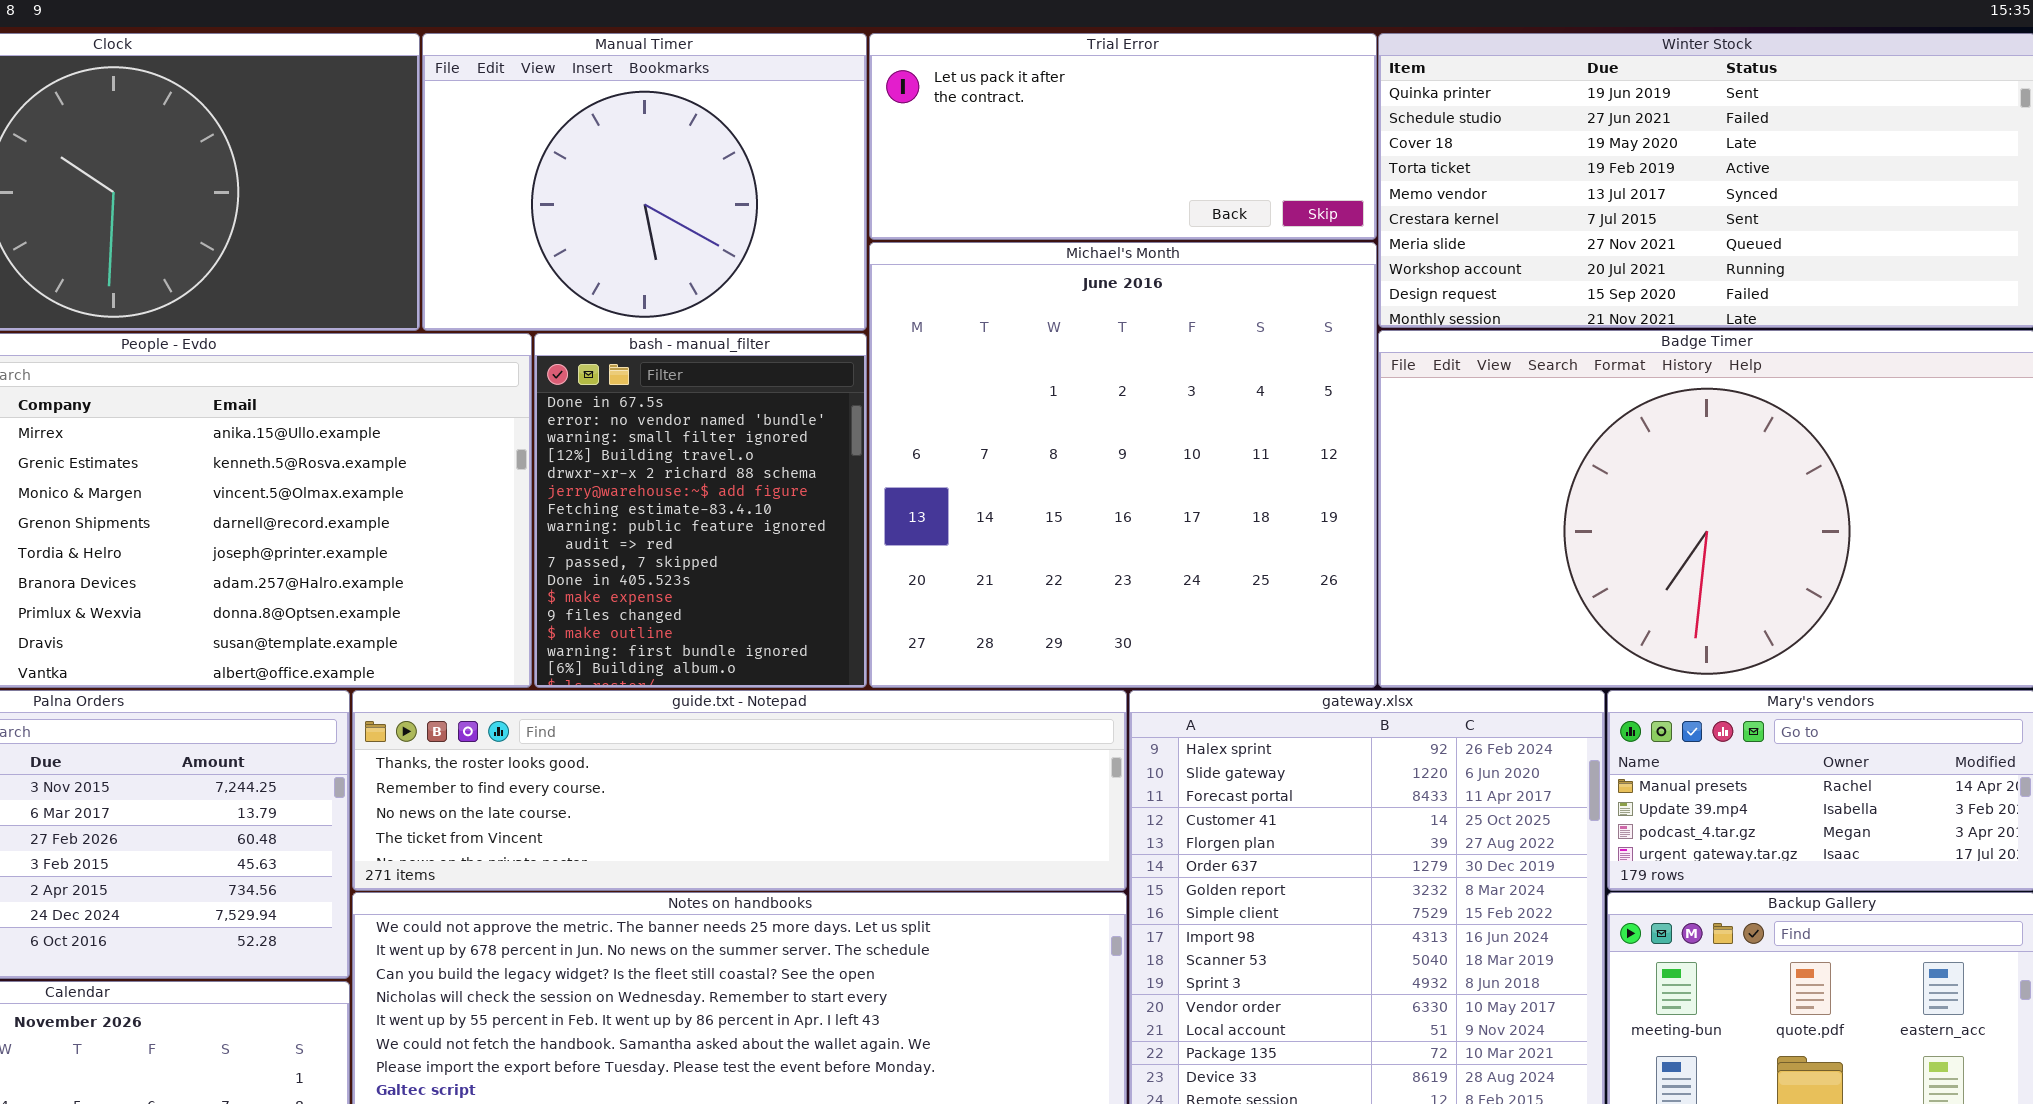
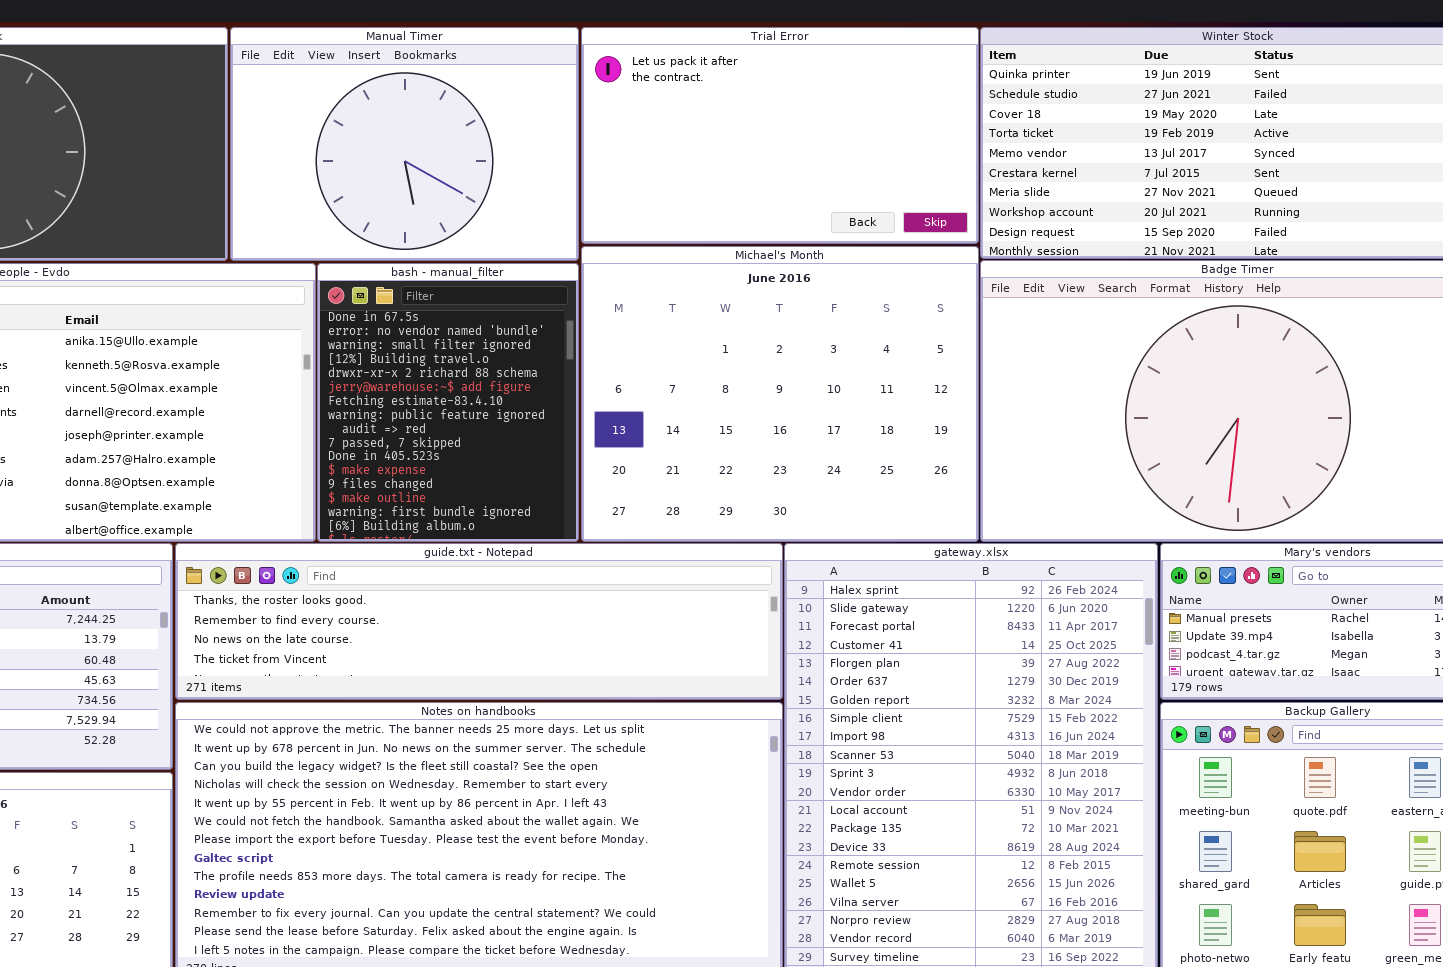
Trial Error: [869,33,1377,240] -> [581,27,979,244], resized
Michael's Month: [869,242,1377,688] -> [581,246,979,542], resized

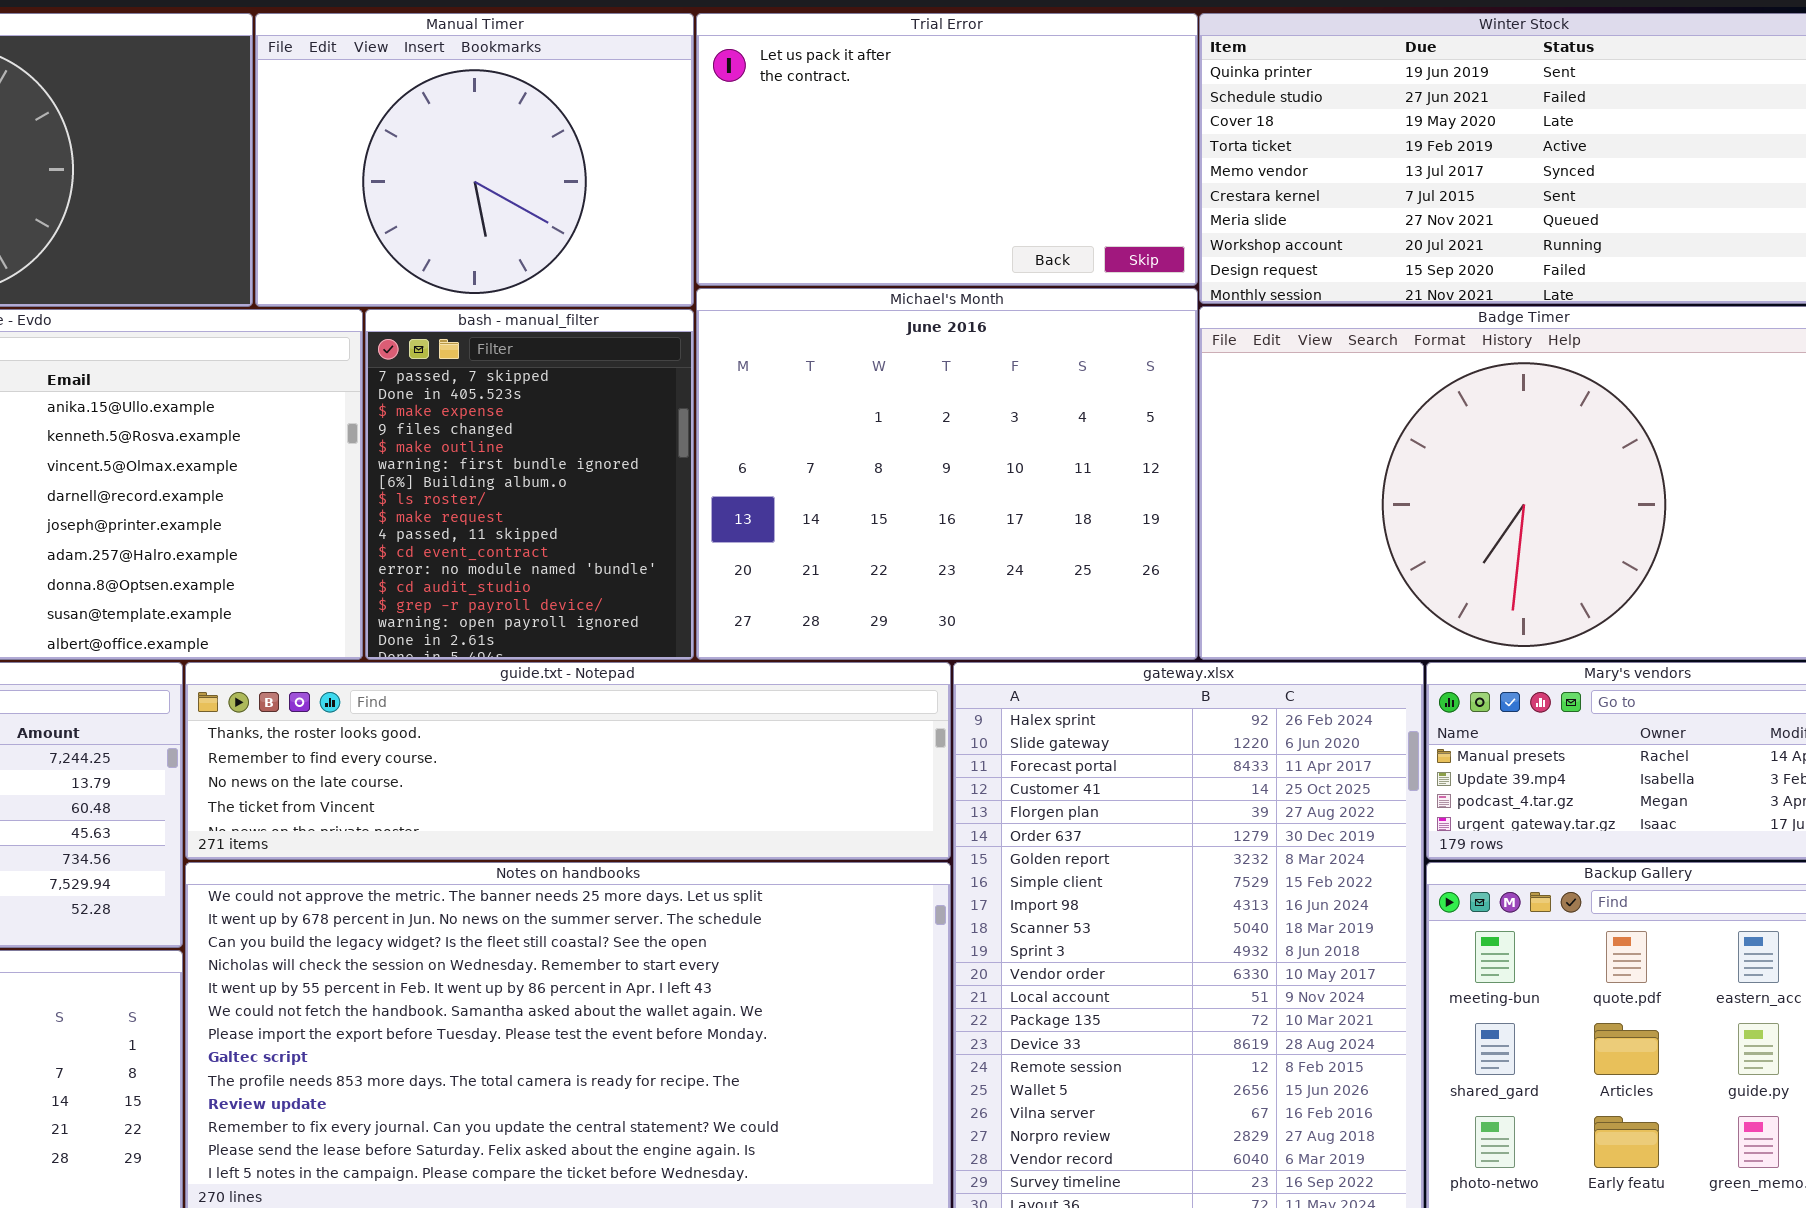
bash - manual_filter: [317,263,579,542] -> [365,309,694,660], scrolled down 9 rows

